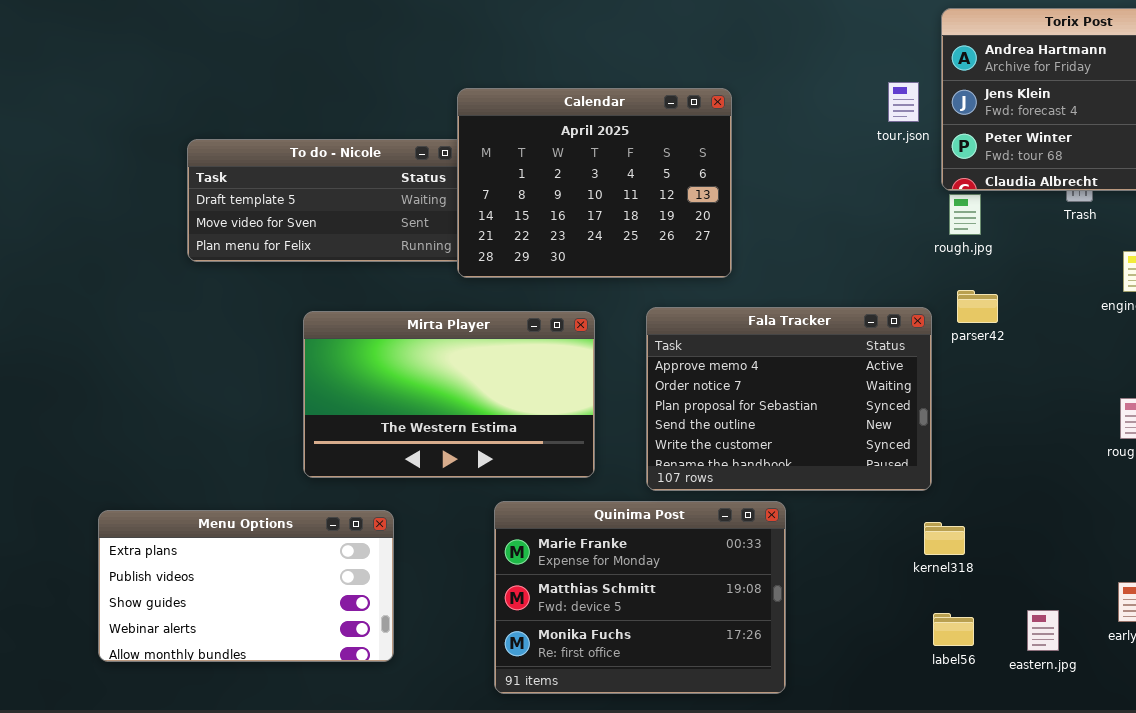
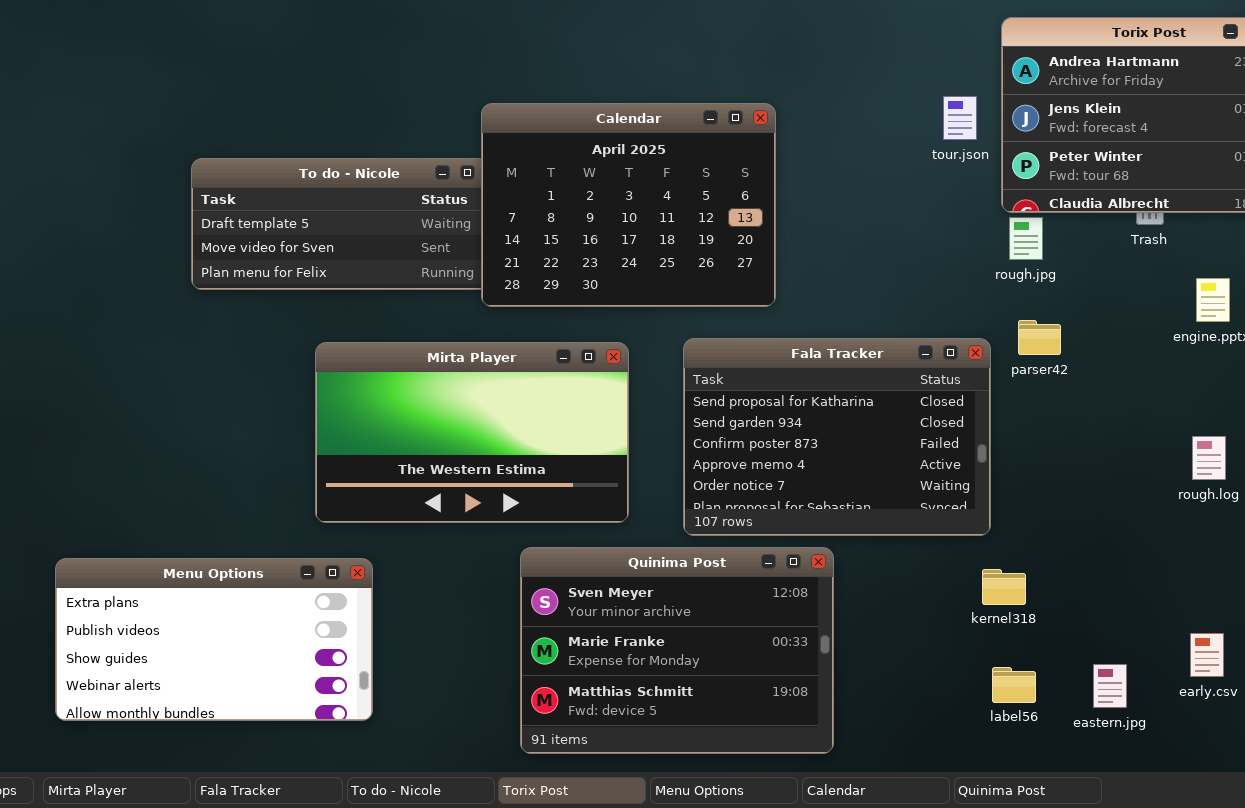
Fala Tracker: [646,307,932,491] -> [683,338,991,536], scrolled up 3 rows
Quinima Post: [494,501,786,694] -> [520,547,834,754], scrolled up 1 row
Menu Options: [98,510,394,662] -> [55,558,373,721], moved

